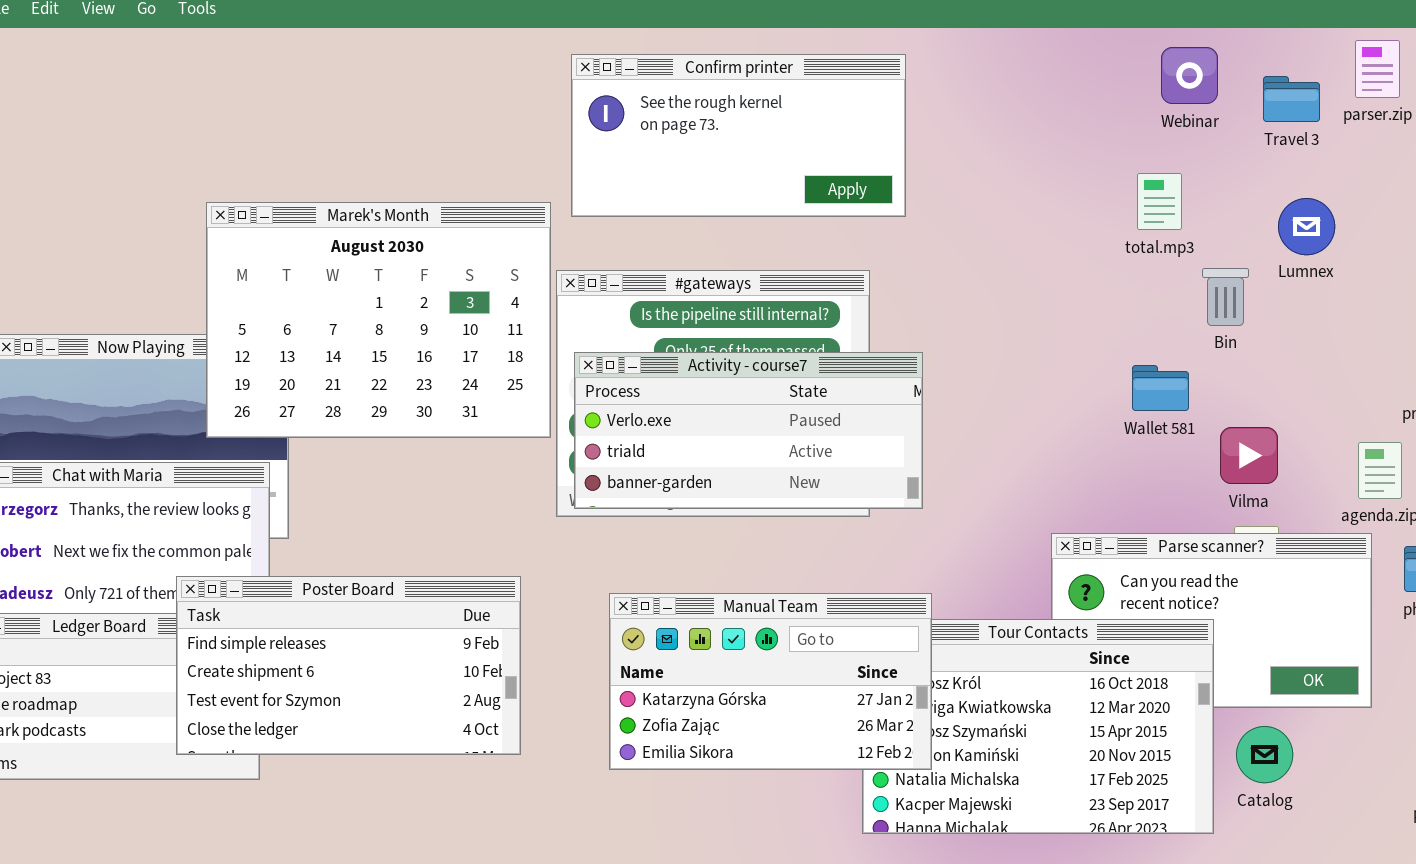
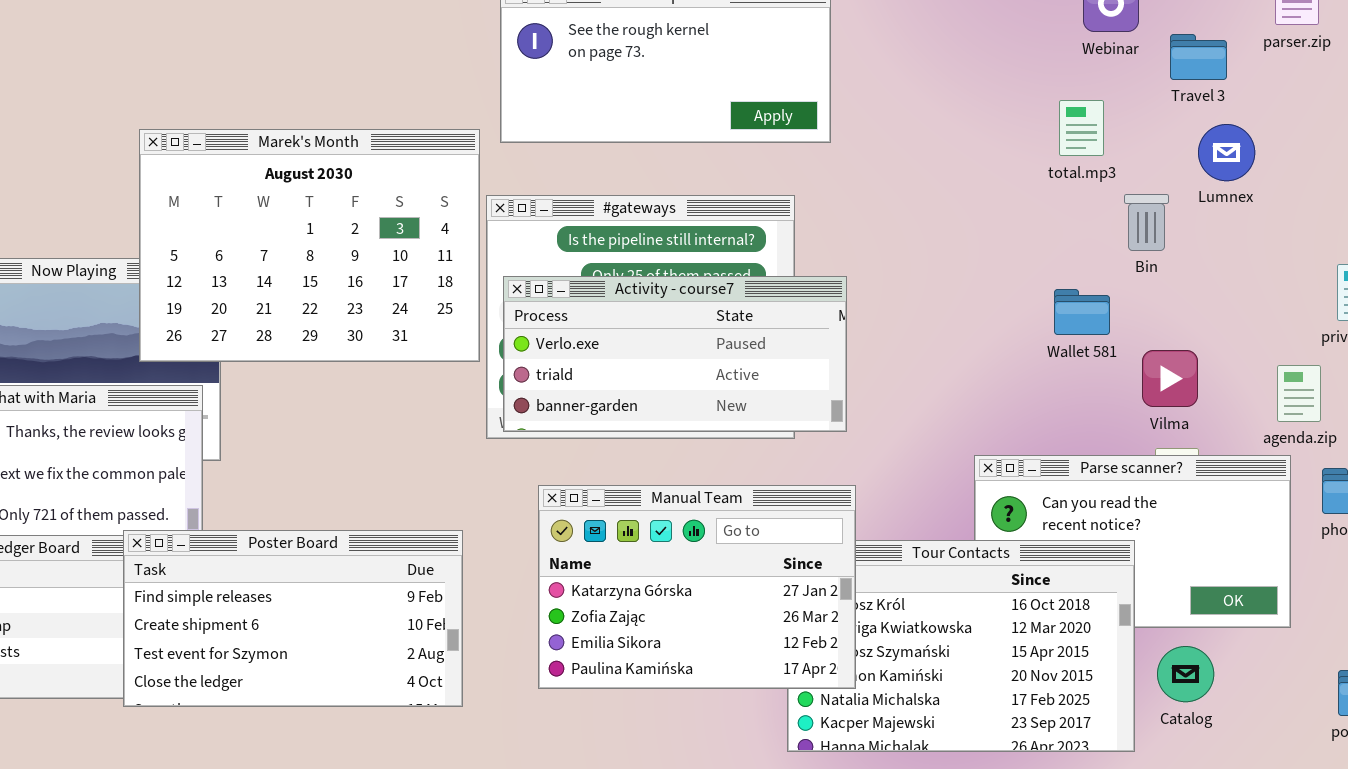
Travel 3: [1263,76,1320,122] -> [1170,34,1227,80], moved
Poster Board: [176,576,521,755] -> [123,530,463,707], moved
Manual Team: [609,593,932,770] -> [538,485,856,689], resized

